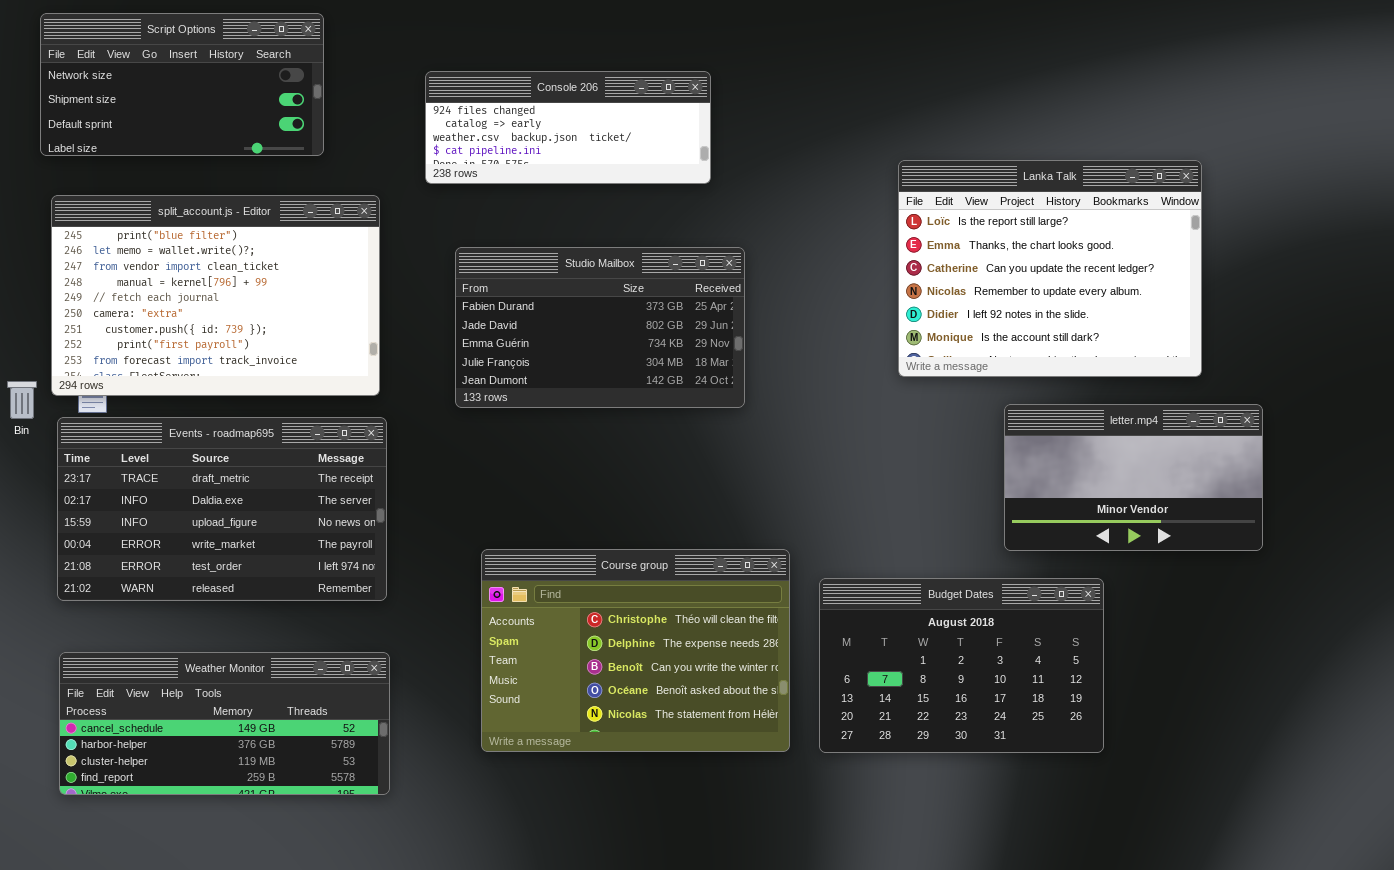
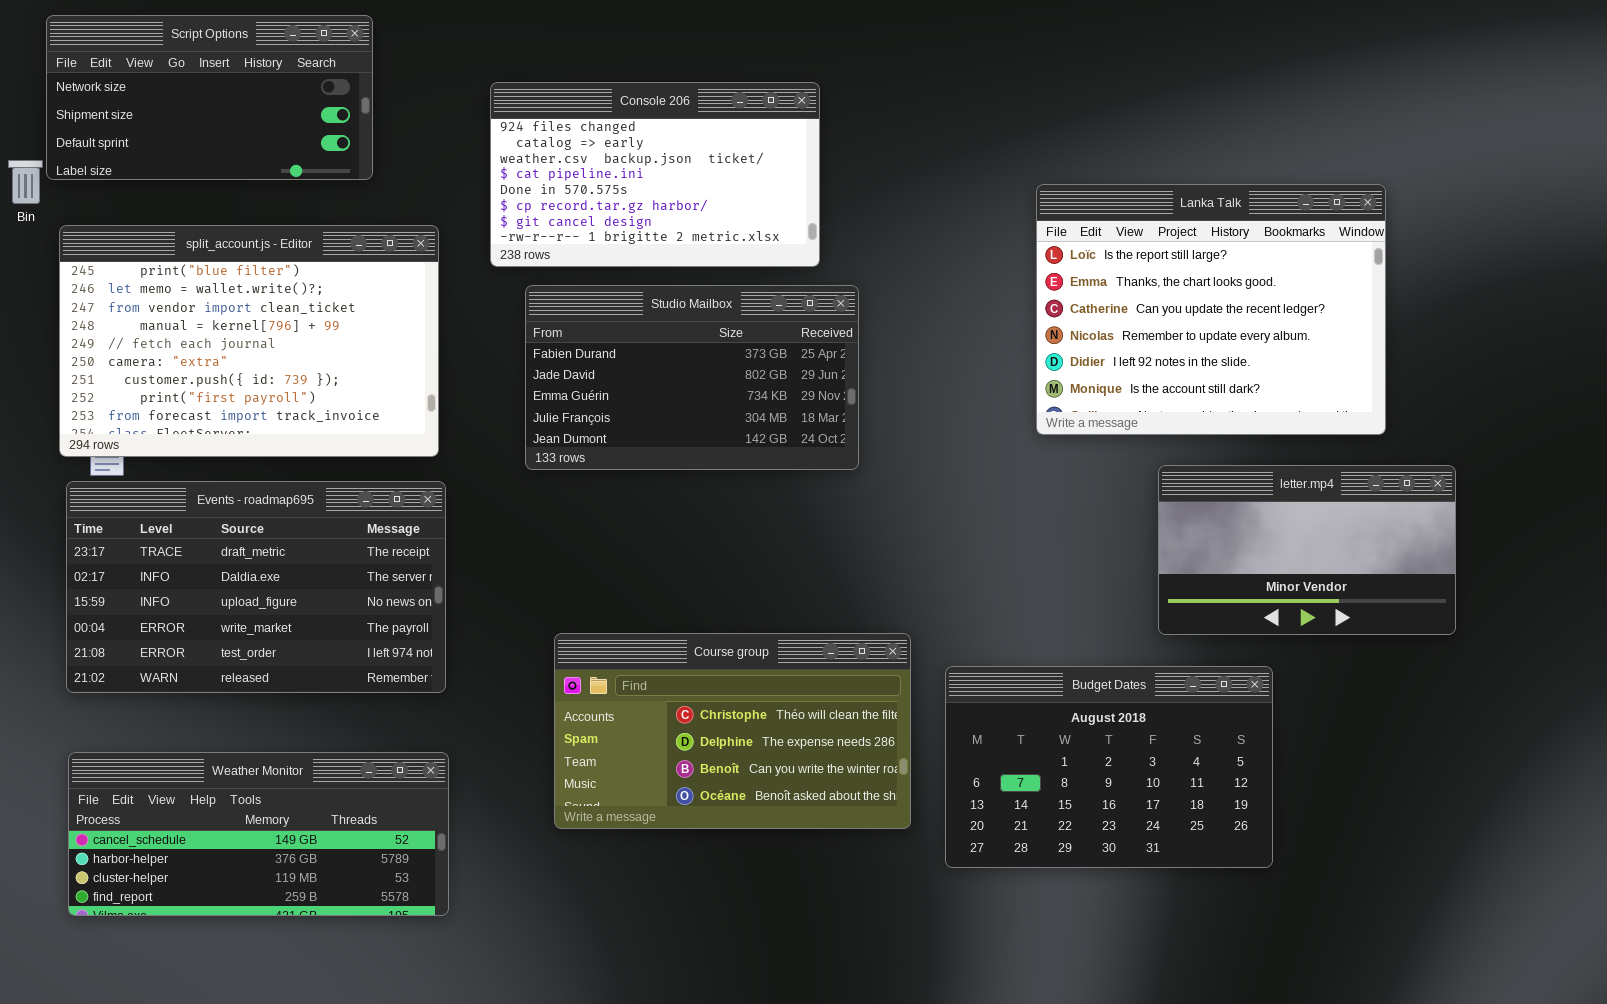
Console 206: [425,71,711,184] -> [490,82,820,267], resized
Bin: [7,381,37,419] -> [8,160,43,204], moved
Course group: [481,549,790,752] -> [554,633,911,829], resized

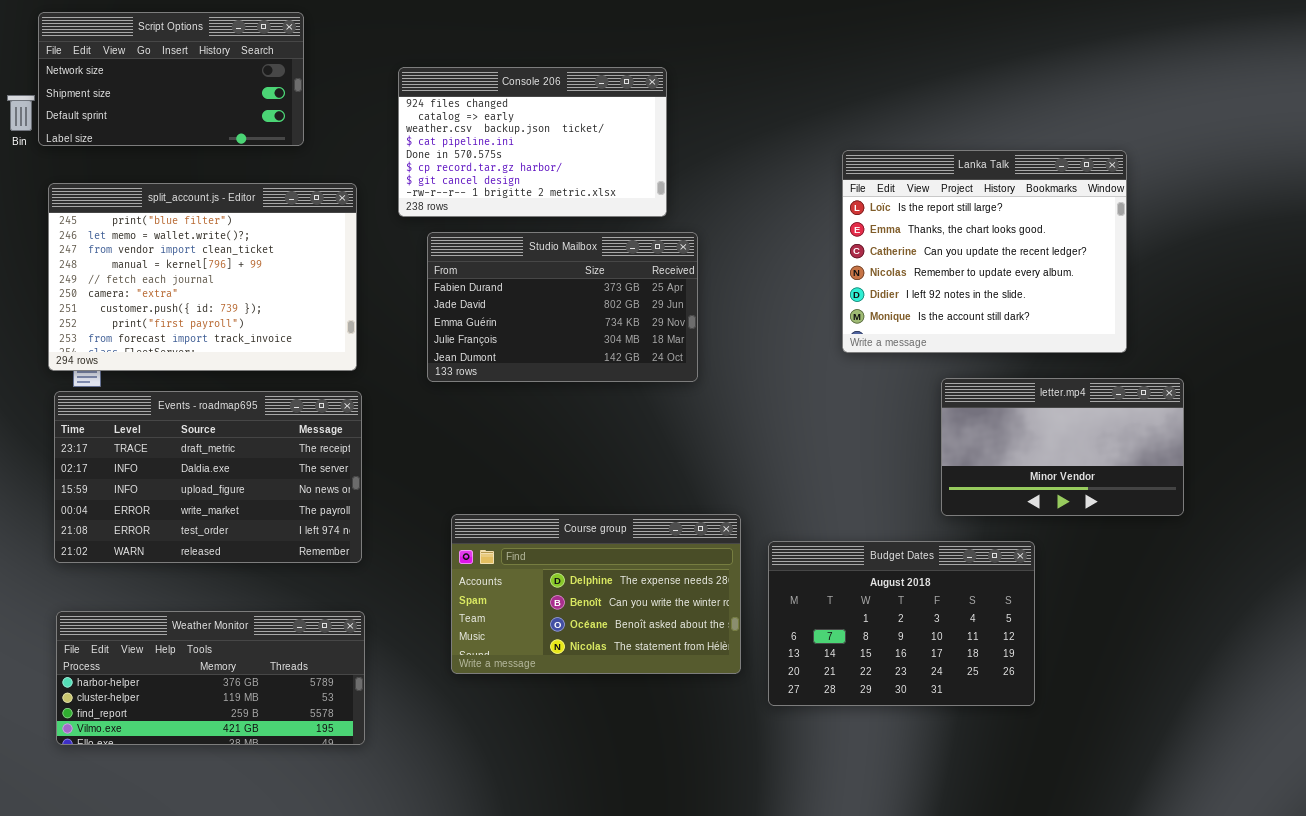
Bin: [8,160,43,204] -> [7,95,35,131], moved
Course group: [554,633,911,829] -> [451,514,741,674], scrolled down 1 row
Weather Monitor: [68,752,449,916] -> [56,611,365,745], scrolled down 1 row

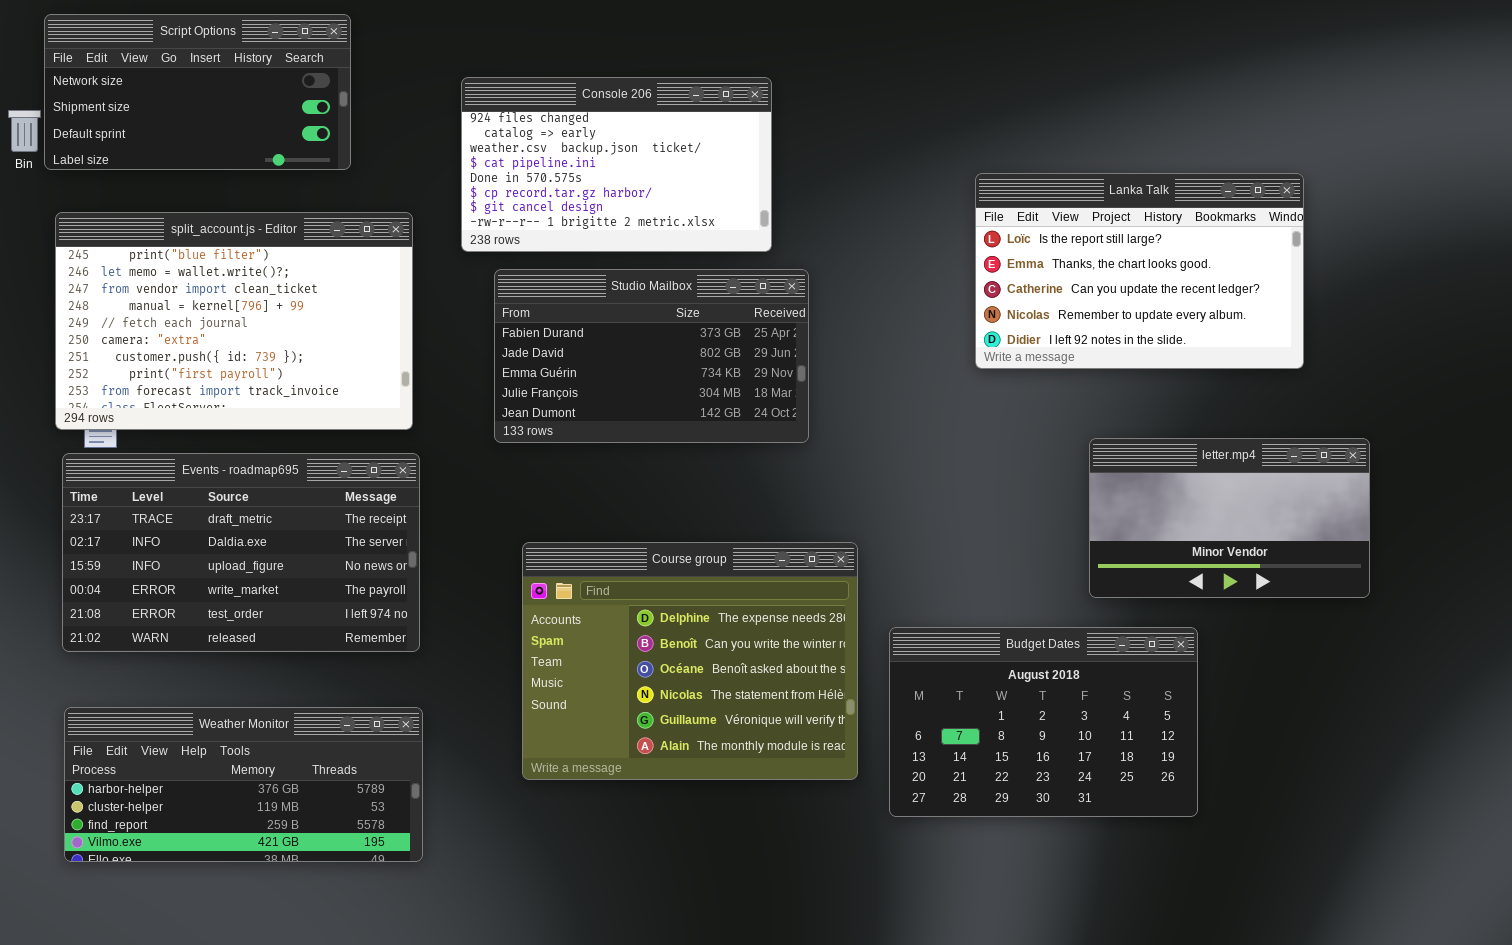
Lanka Talk: [842,150,1127,353] -> [975,173,1304,369], resized
Course group: [451,514,741,674] -> [522,542,858,780], resized

